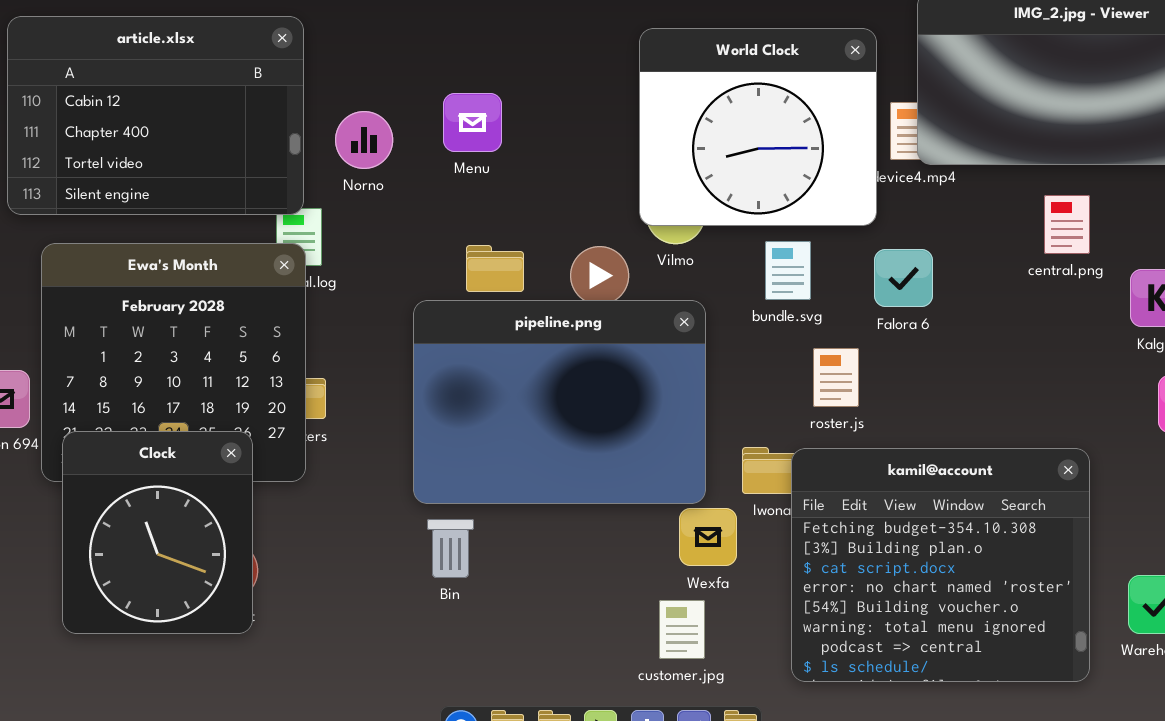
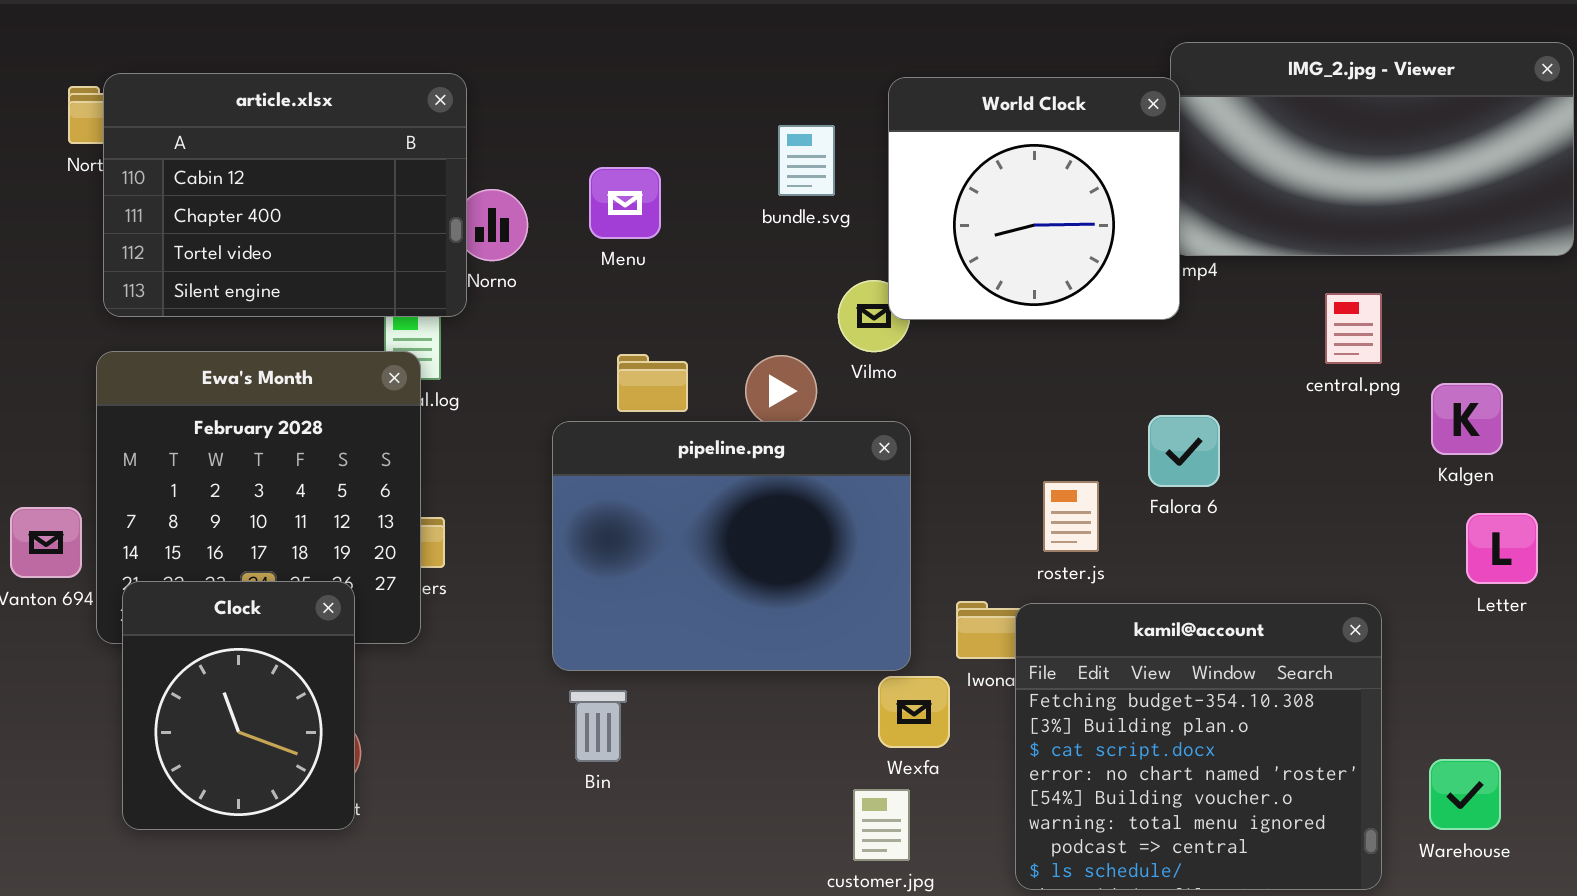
article.xlsx: [7,16,304,215] -> [103,73,467,317], moved
World Clock: [639,28,877,226] -> [888,77,1180,320], moved
bundle.svg: [765,241,811,300] -> [778,125,835,196], moved
Falora 6: [874,249,933,307] -> [1148,415,1220,487], moved

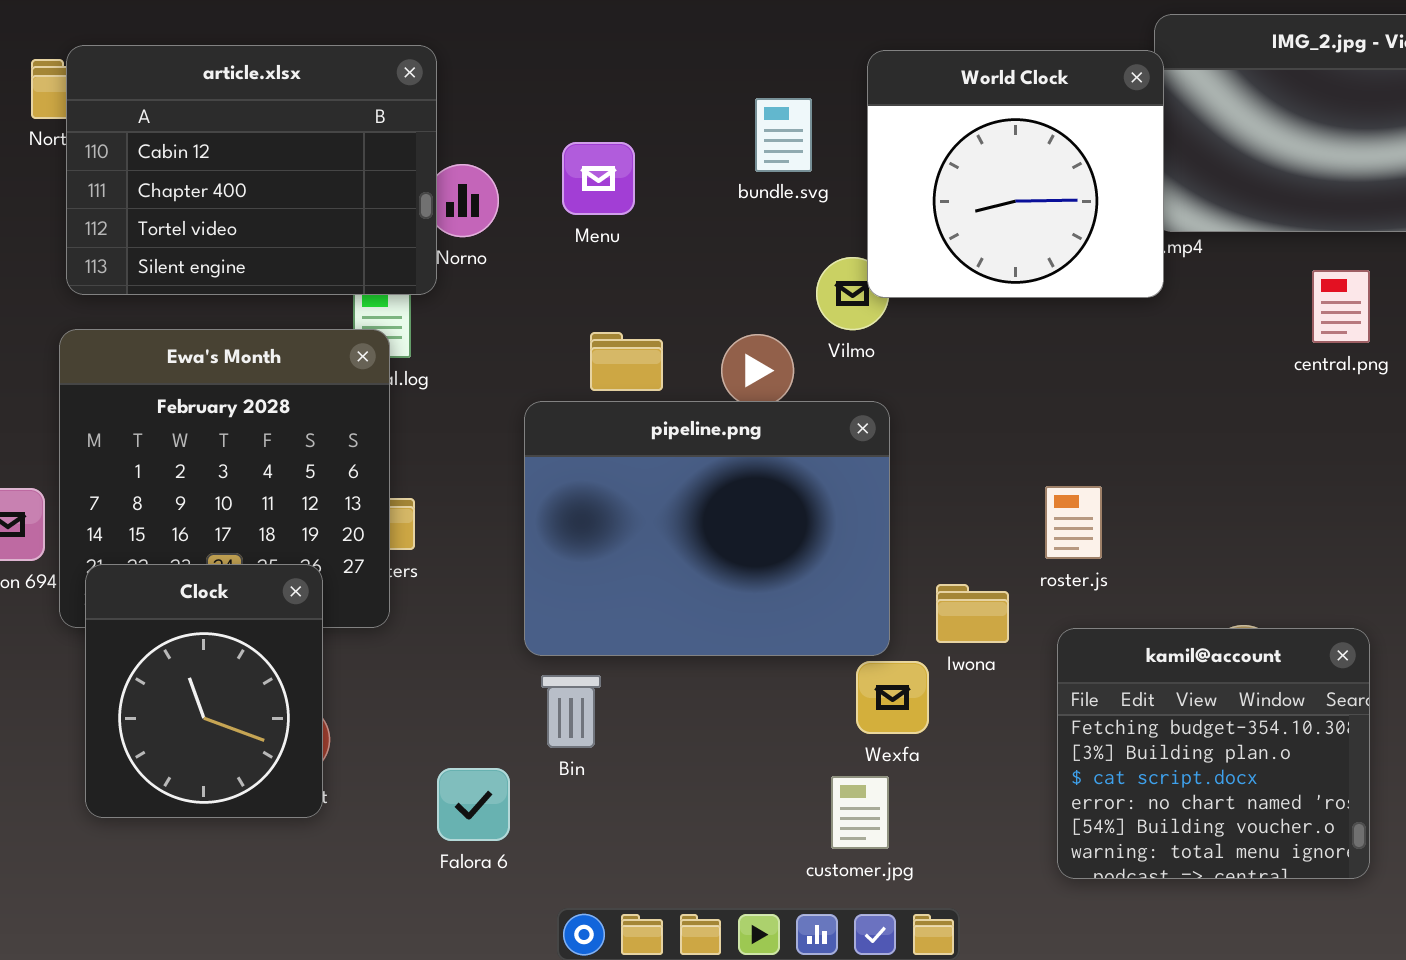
Falora 6: [1148,415,1220,487] -> [437,768,510,841], moved
roster.js: [1043,481,1099,552] -> [1045,486,1102,559], moved
kamil@account: [1015,603,1382,890] -> [1057,628,1370,879], resized

